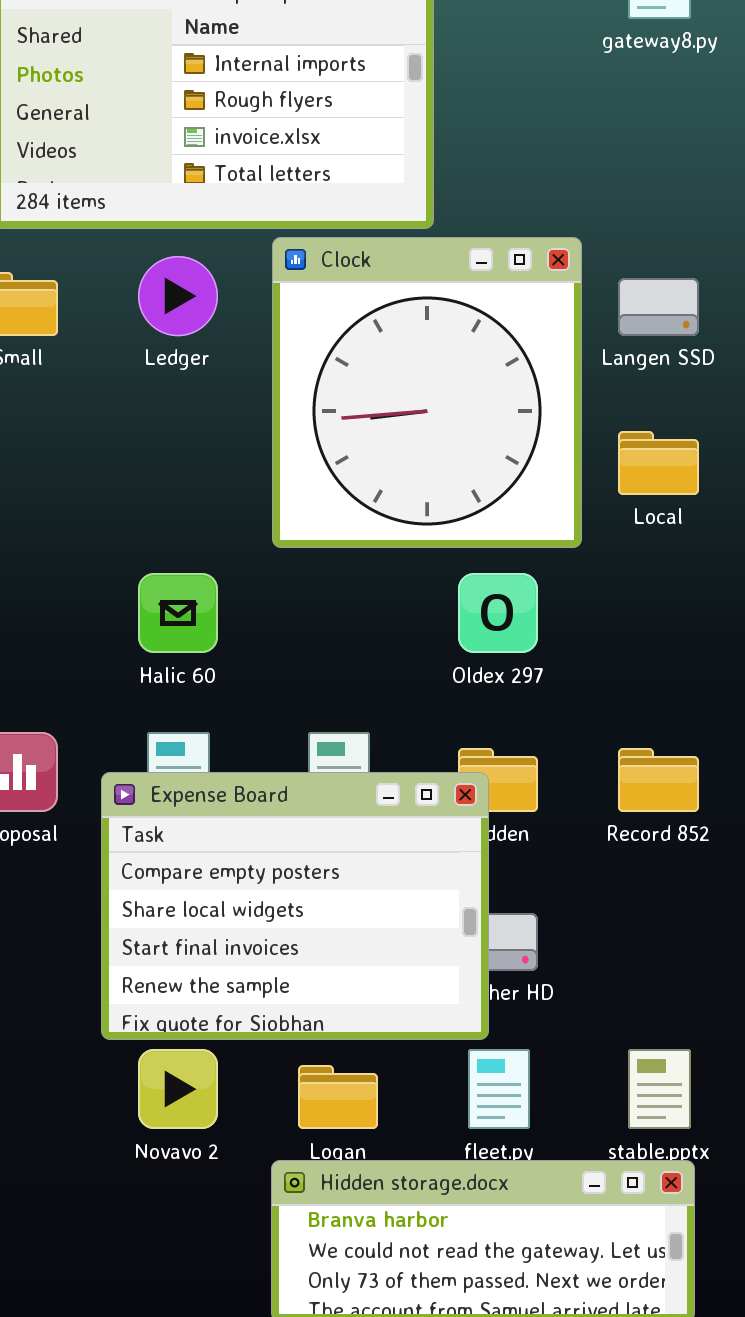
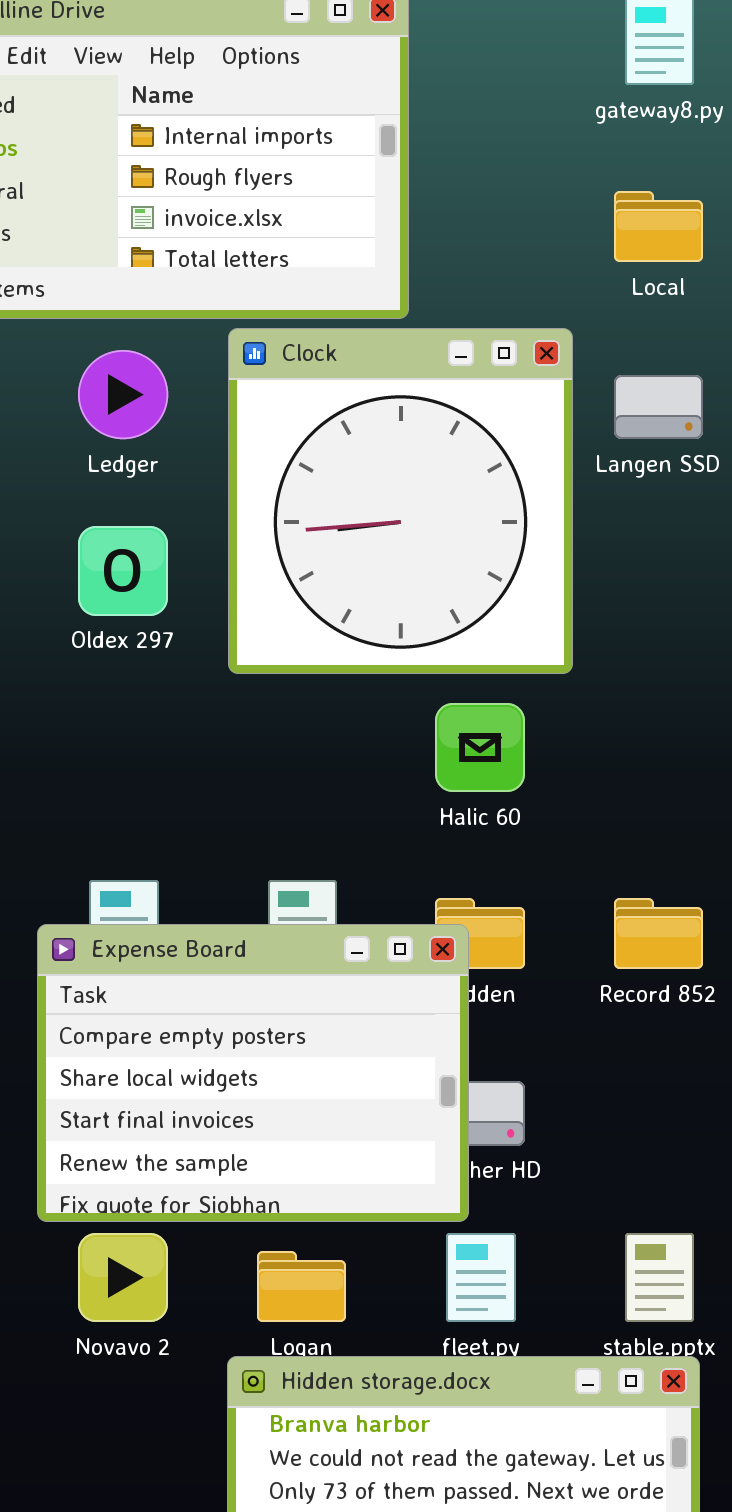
Local: [618,431,699,495] -> [614,191,703,262], moved
Halic 60: [138,573,218,653] -> [435,703,525,792], moved
Oldex 297: [458,573,538,653] -> [78,526,168,616], moved

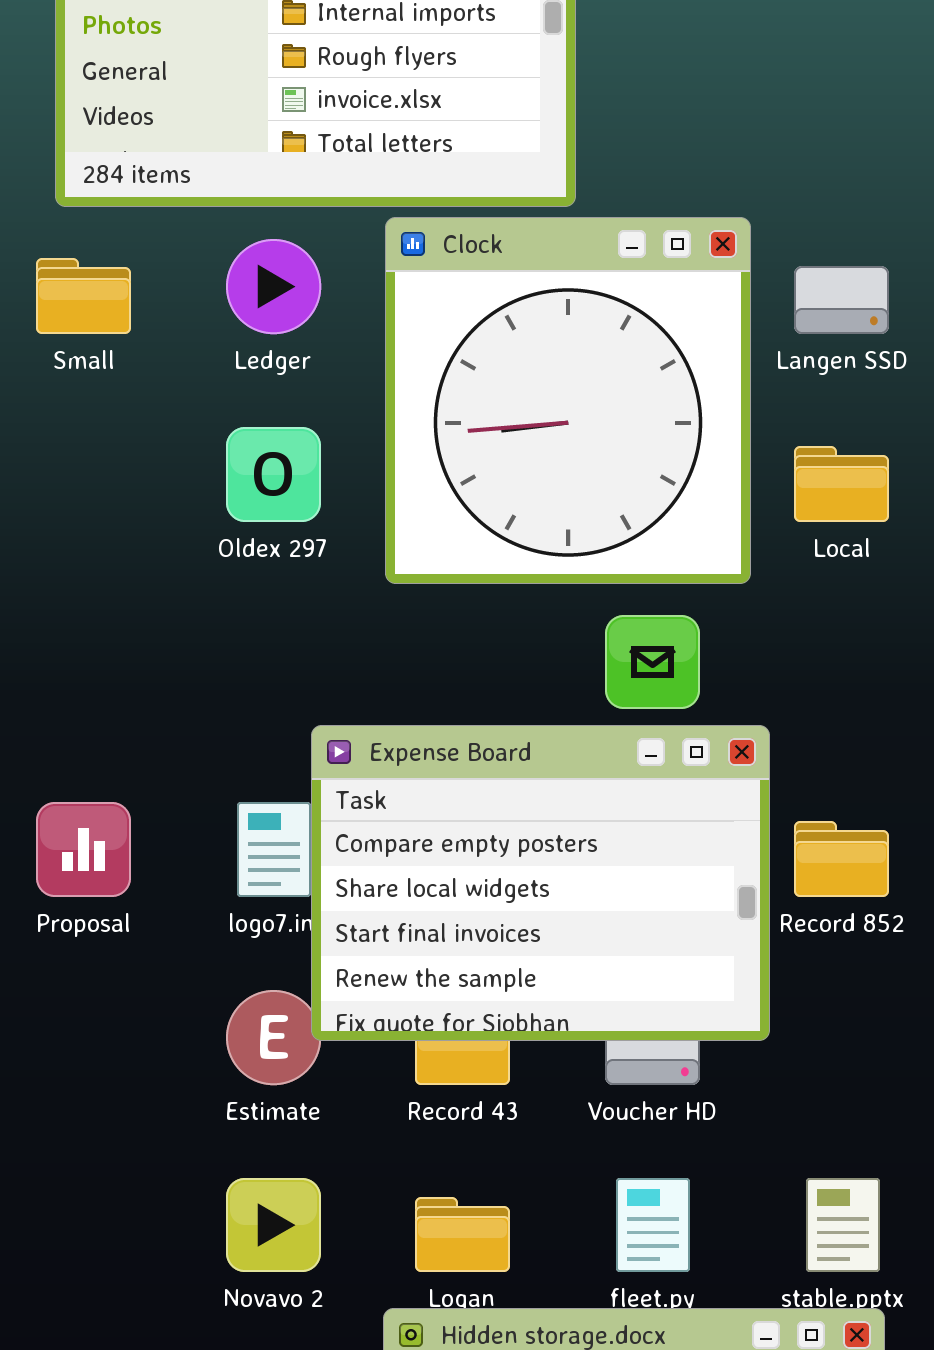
Local: [614,191,703,262] -> [794,446,889,522], moved
Expense Board: [37,924,469,1222] -> [311,725,770,1041], moved

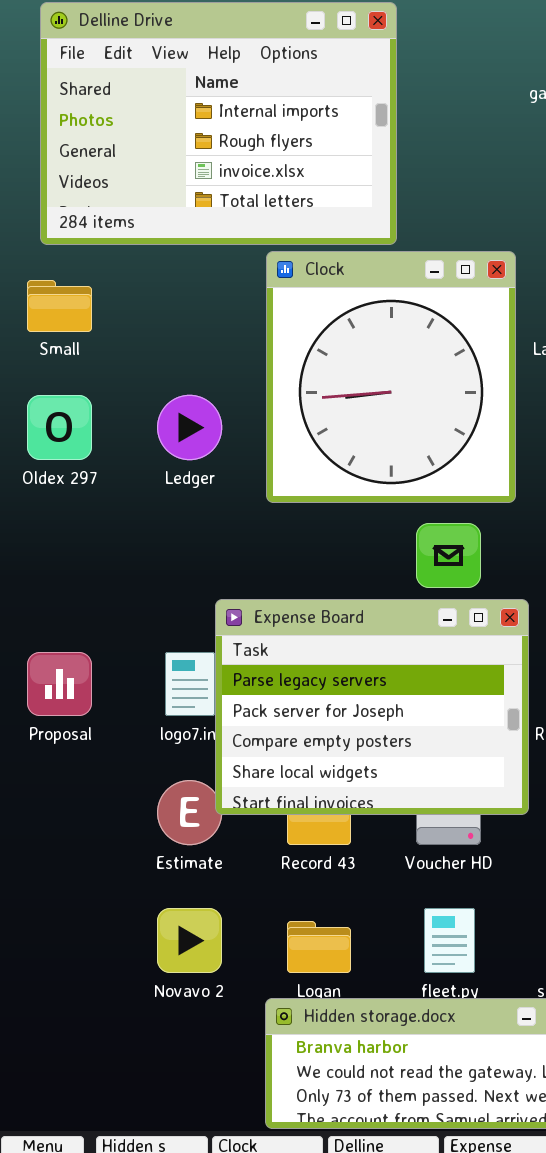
Ledger: [226,239,321,334] -> [157,395,222,460], moved
Oldex 297: [226,427,321,522] -> [27,395,92,460], moved
Expense Board: [311,725,770,1041] -> [215,599,529,815], scrolled up 2 rows

